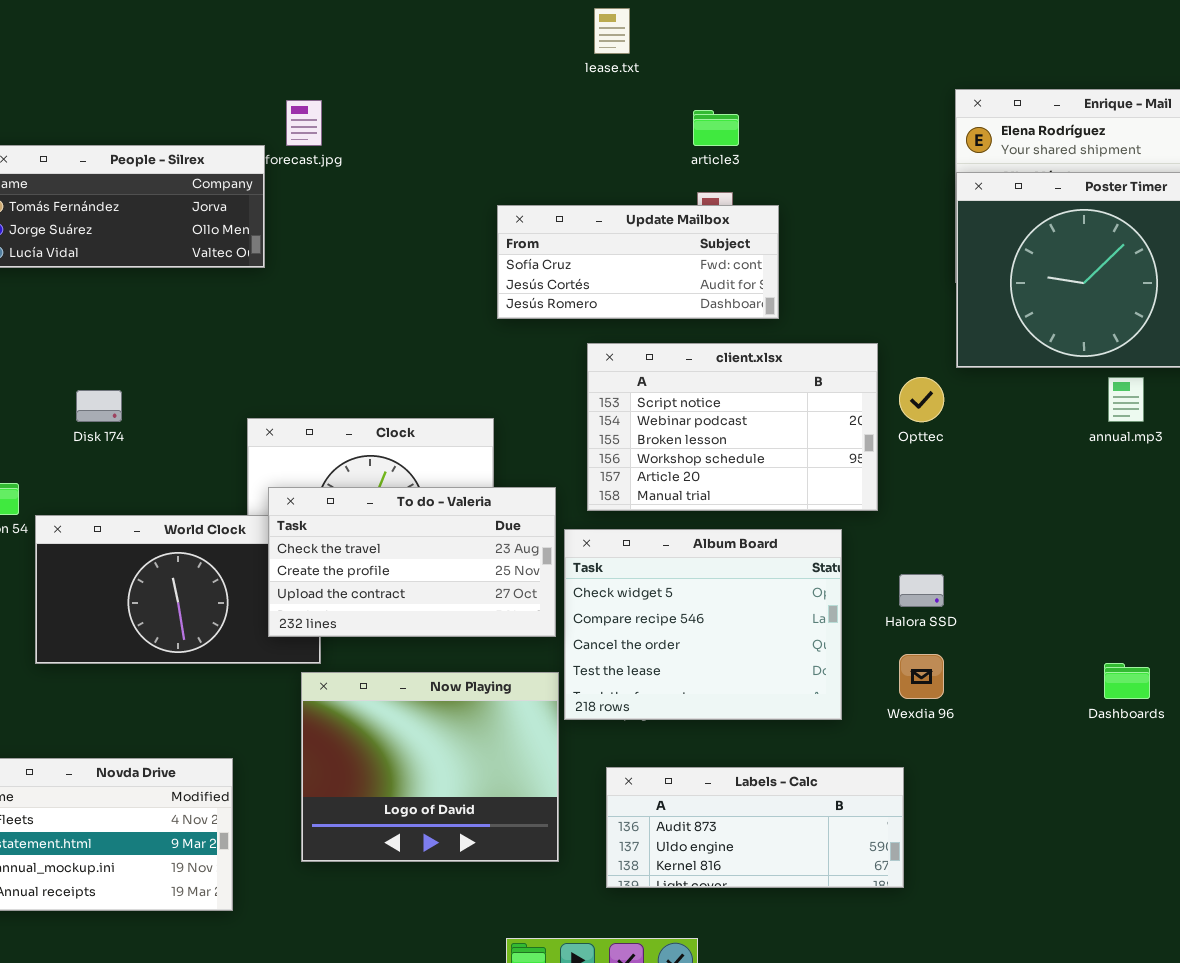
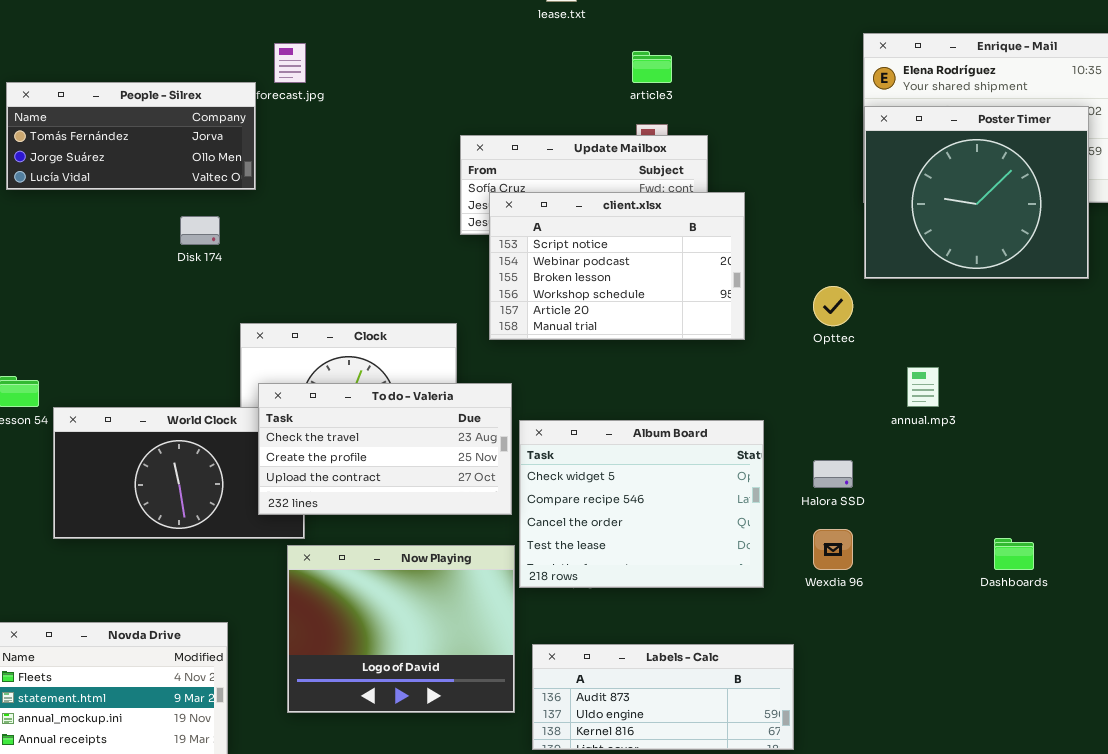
client.xlsx: [587,343,878,511] -> [489,192,745,340], moved
annual.mp3: [1108,377,1144,422] -> [907,367,939,407], moved
Disk 174: [76,390,122,422] -> [180,216,220,245], moved
Labels - Calc: [606,767,904,888] -> [532,644,794,750], moved

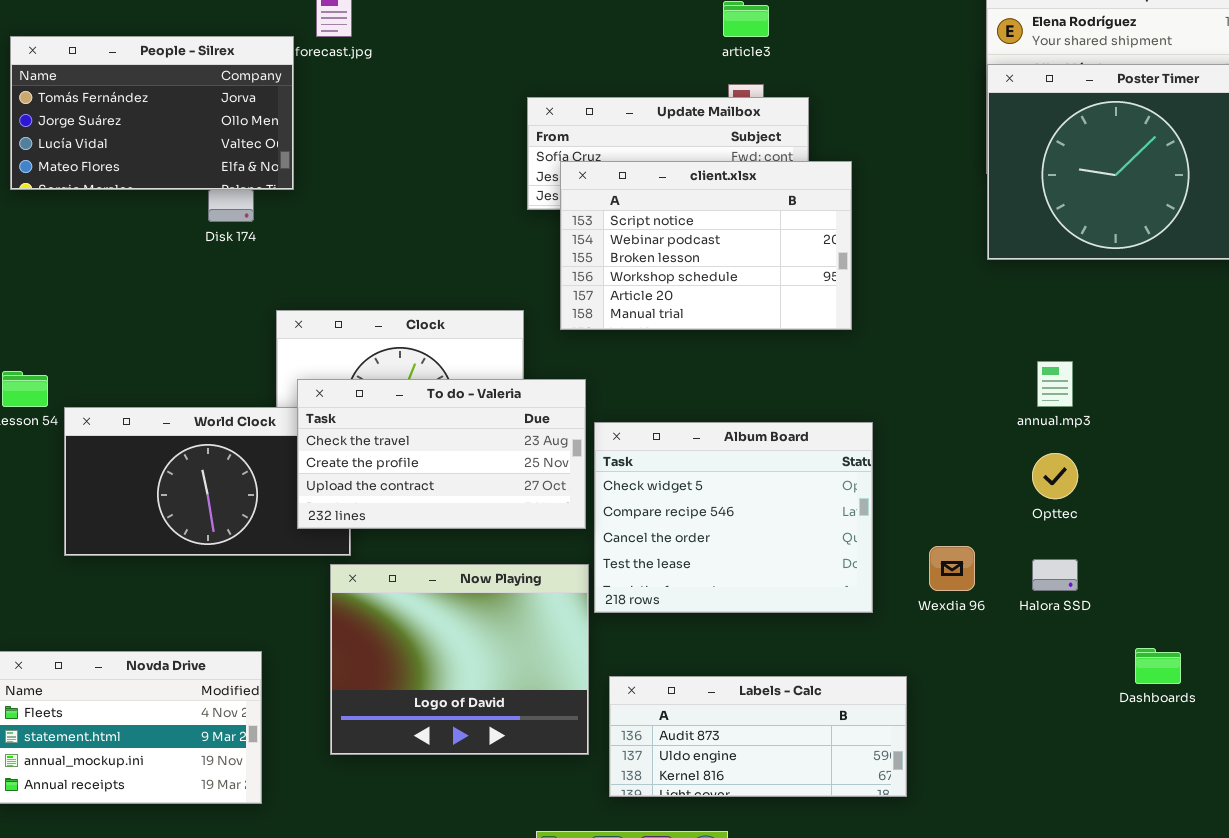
People - Silrex: [6,82,256,190] -> [10,36,294,190], resized
Opttec: [813,286,853,326] -> [1032,453,1078,499], moved
Halora SSD: [813,460,853,488] -> [1032,559,1078,591], moved
Dashboards: [994,538,1034,570] -> [1135,648,1181,684], moved

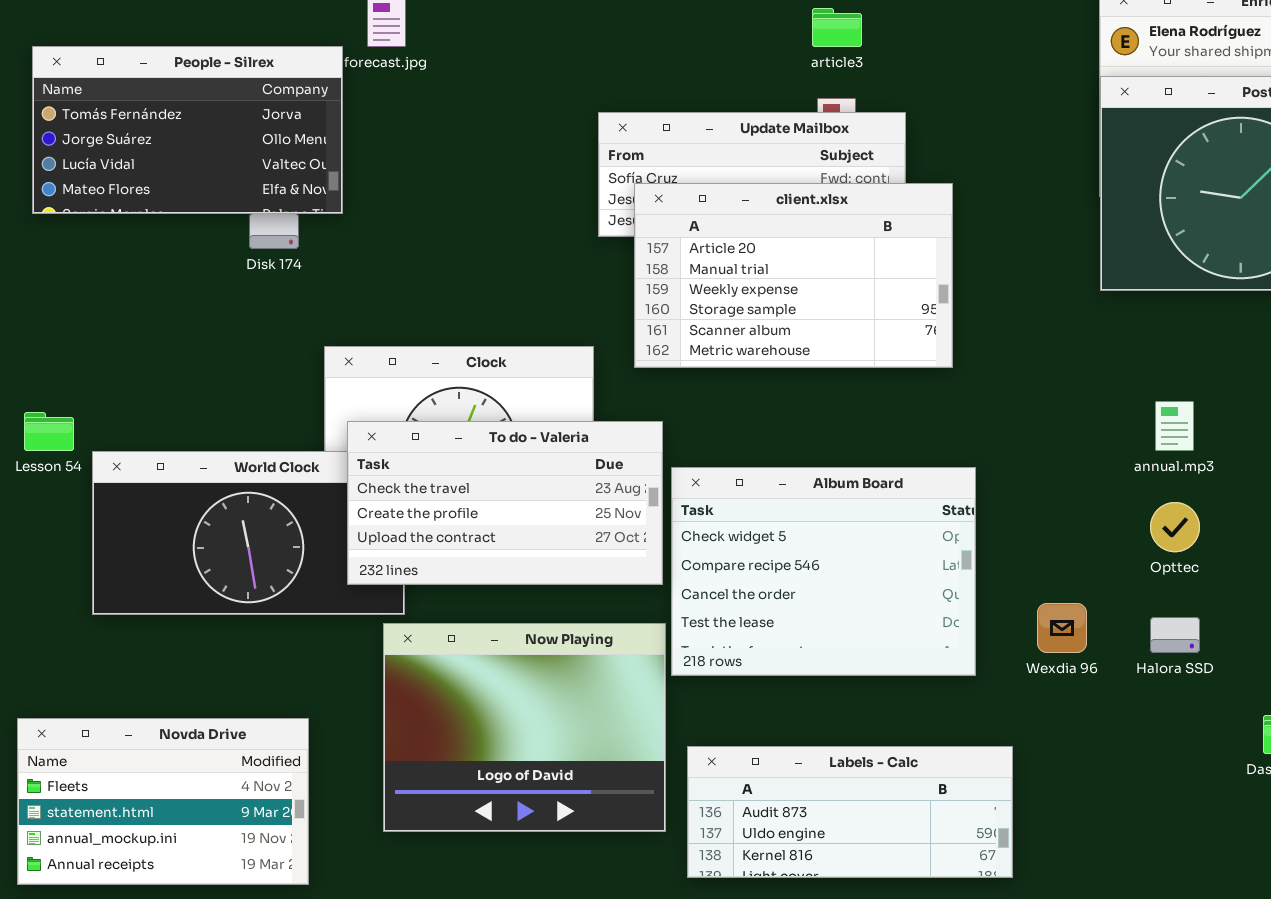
client.xlsx: [560,161,852,330] -> [634,183,953,368], scrolled down 4 rows

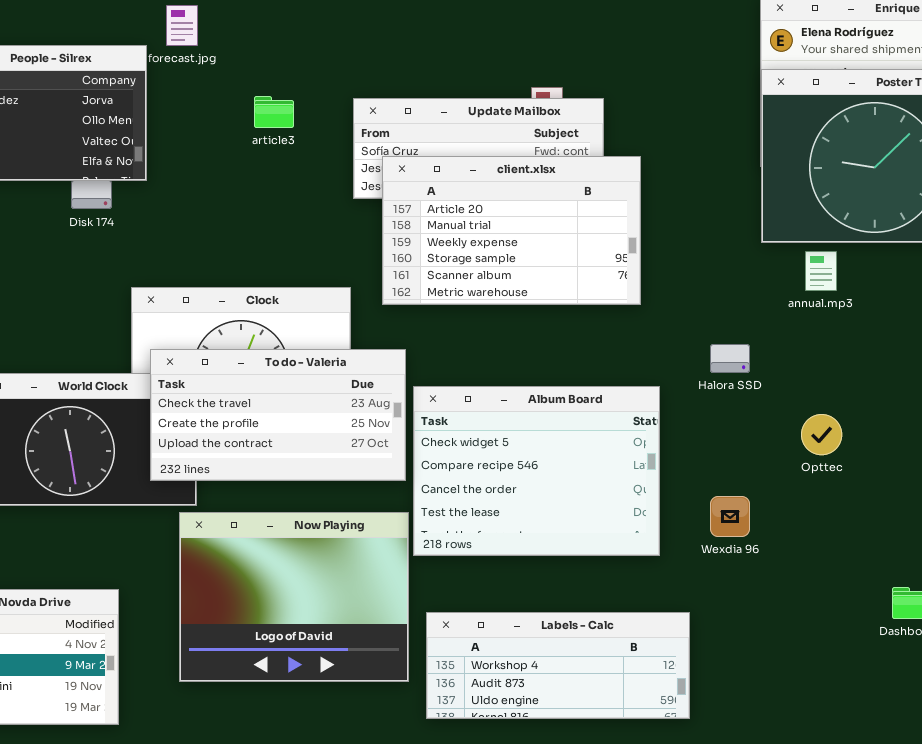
article3: [812,8,862,47] -> [254,96,294,128], moved
annual.mp3: [1155,401,1194,451] -> [805,251,837,291], moved
Halora SSD: [1150,617,1200,653] -> [710,344,750,373], moved
Labels - Calc: [687,746,1013,878] -> [426,612,690,719], scrolled up 1 row

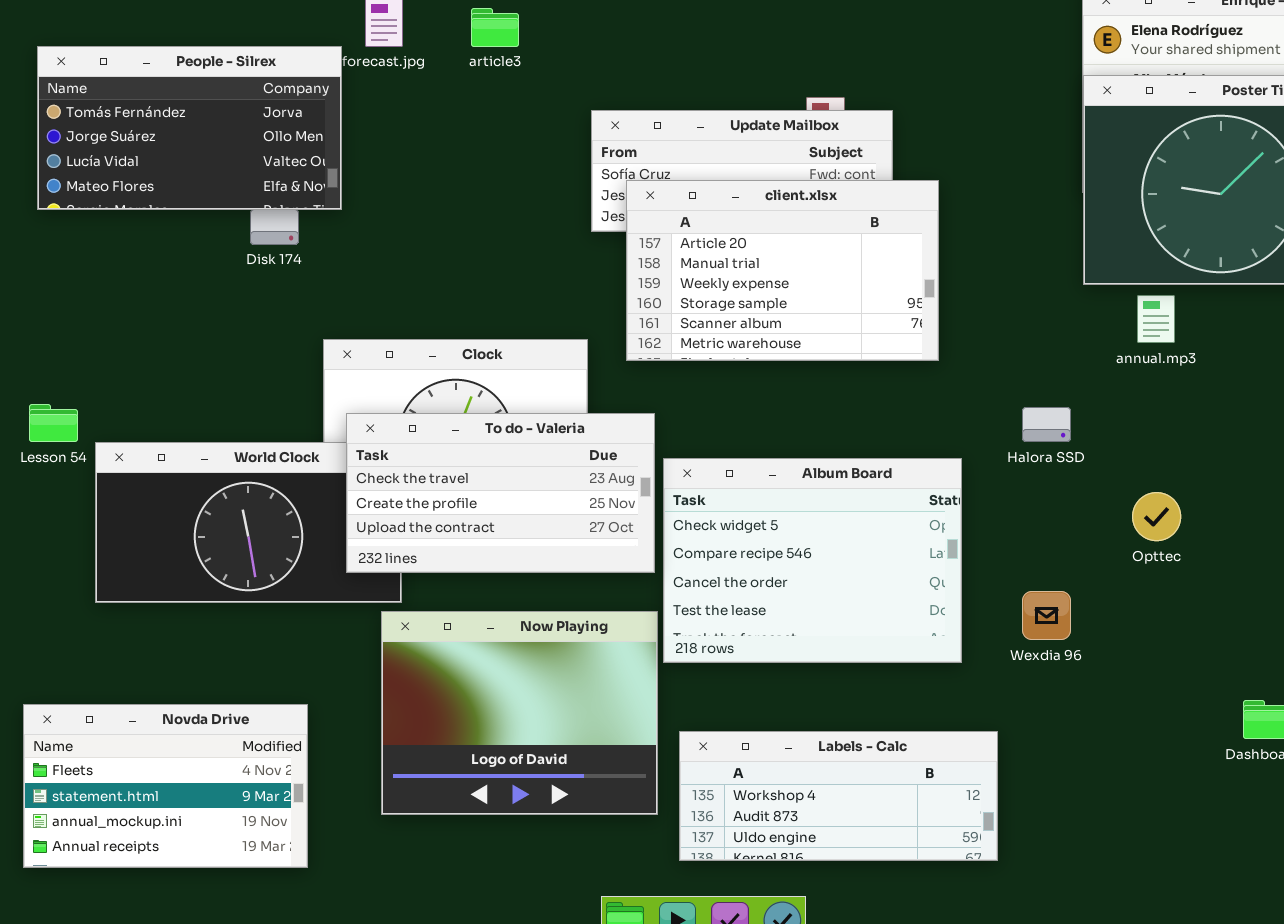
article3: [254,96,294,128] -> [471,8,519,47], moved

